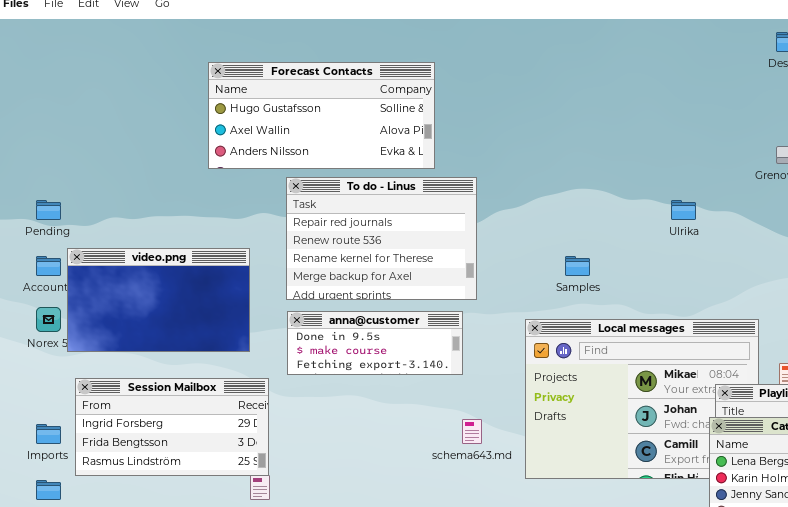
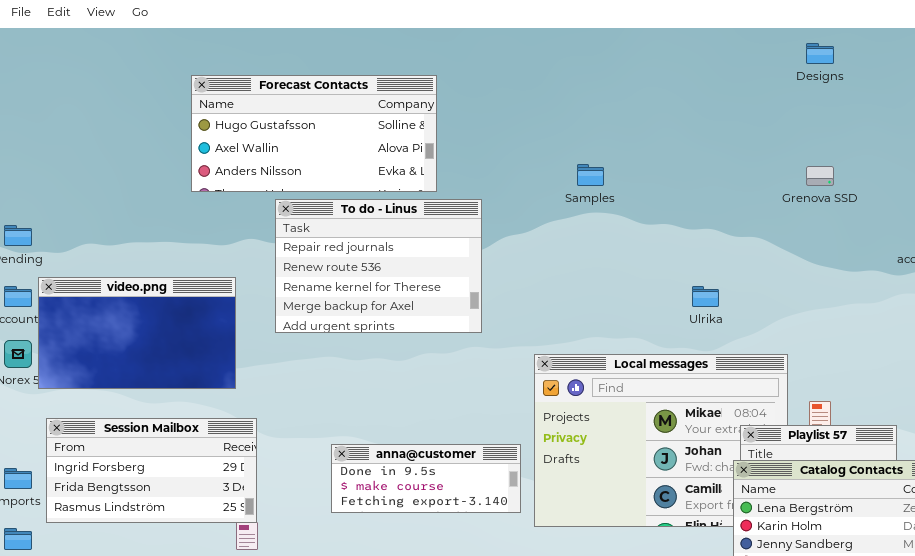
Ulrika: [671,200,696,220] -> [692,286,719,307], moved
Samples: [565,256,590,276] -> [577,164,604,186], moved
anna@customer: [287,311,463,375] -> [331,444,521,513], moved

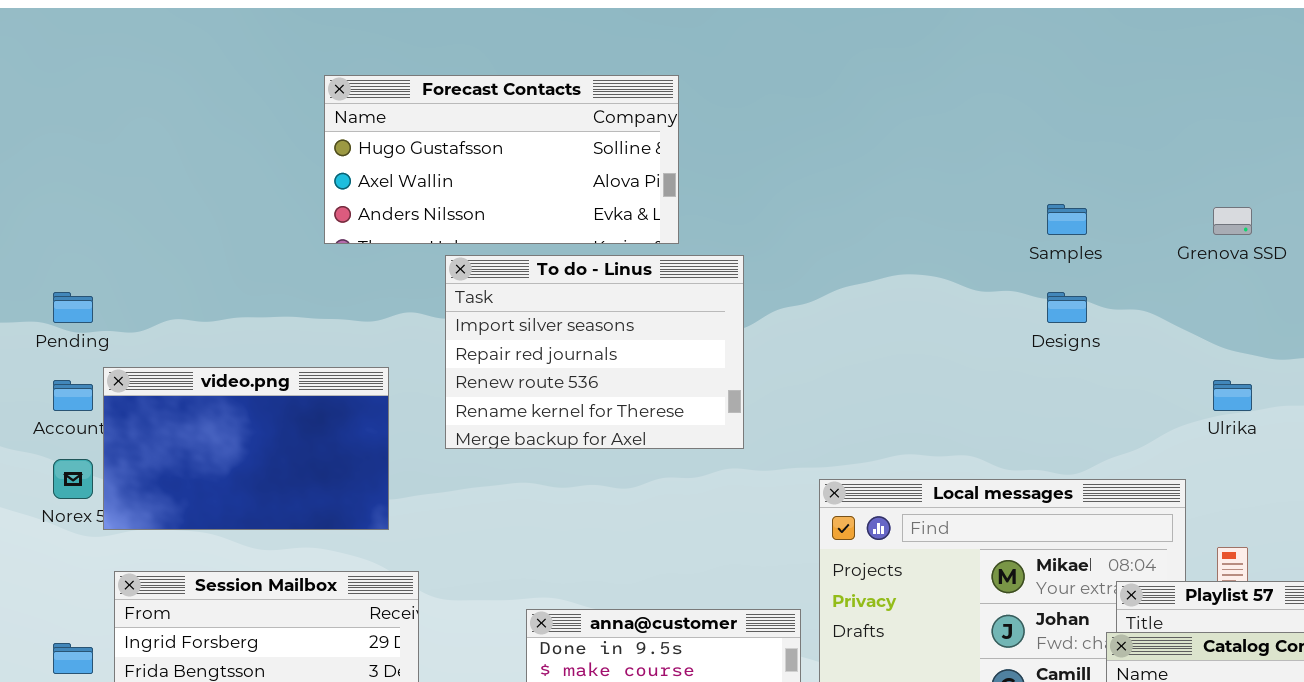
Designs: [806,43,834,64] -> [1047,292,1087,323], moved
Samples: [577,164,604,186] -> [1047,204,1087,235], moved
To do - Linus: [275,199,482,333] -> [445,255,744,449], scrolled up 1 row
Ulrika: [692,286,719,307] -> [1213,380,1252,411], moved

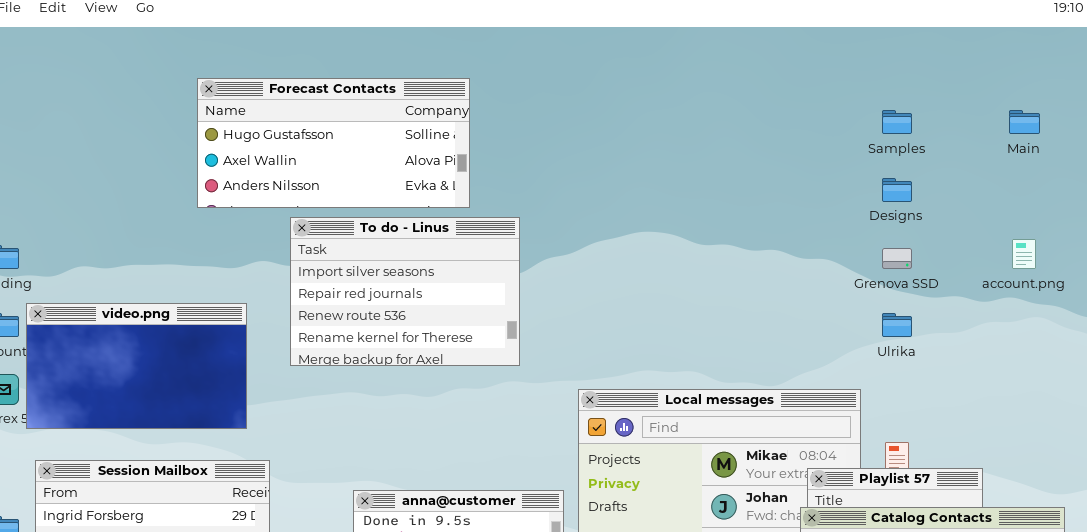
Samples: [1047,204,1087,235] -> [882,110,912,134], moved
Grenova SSD: [1213,207,1252,235] -> [882,248,912,269], moved
Designs: [1047,292,1087,323] -> [882,178,912,202], moved

